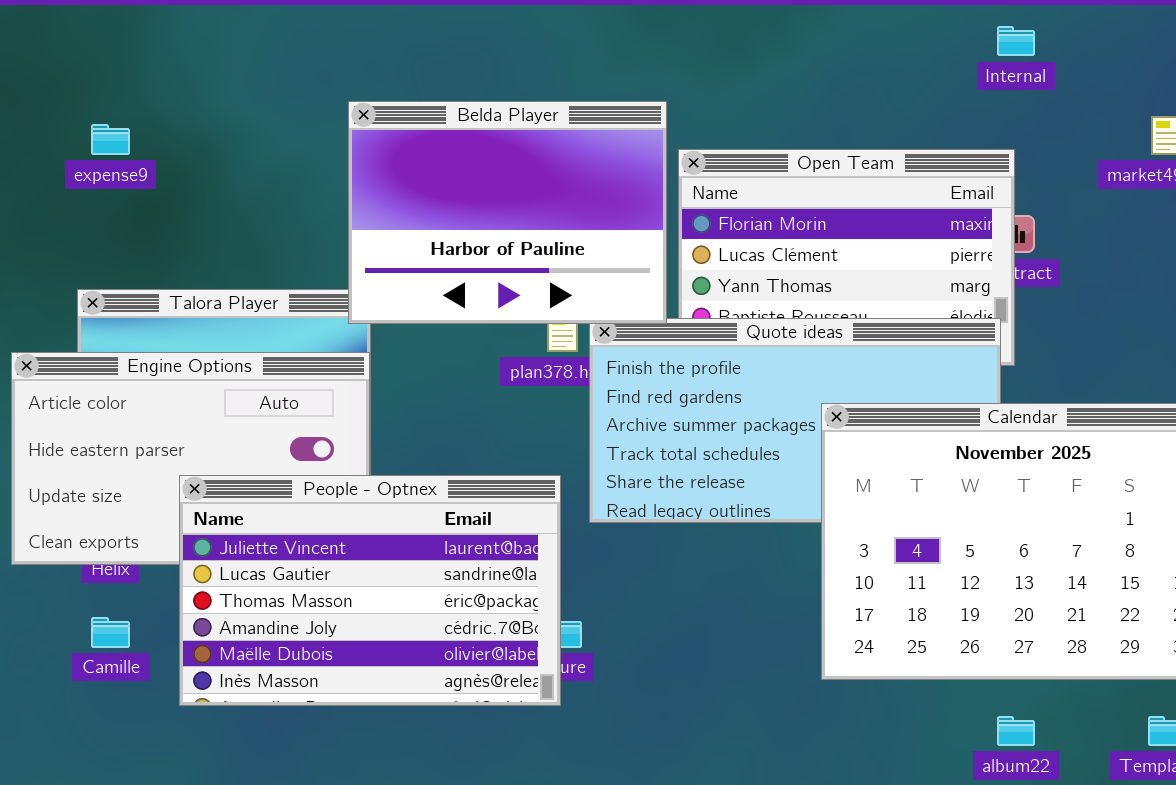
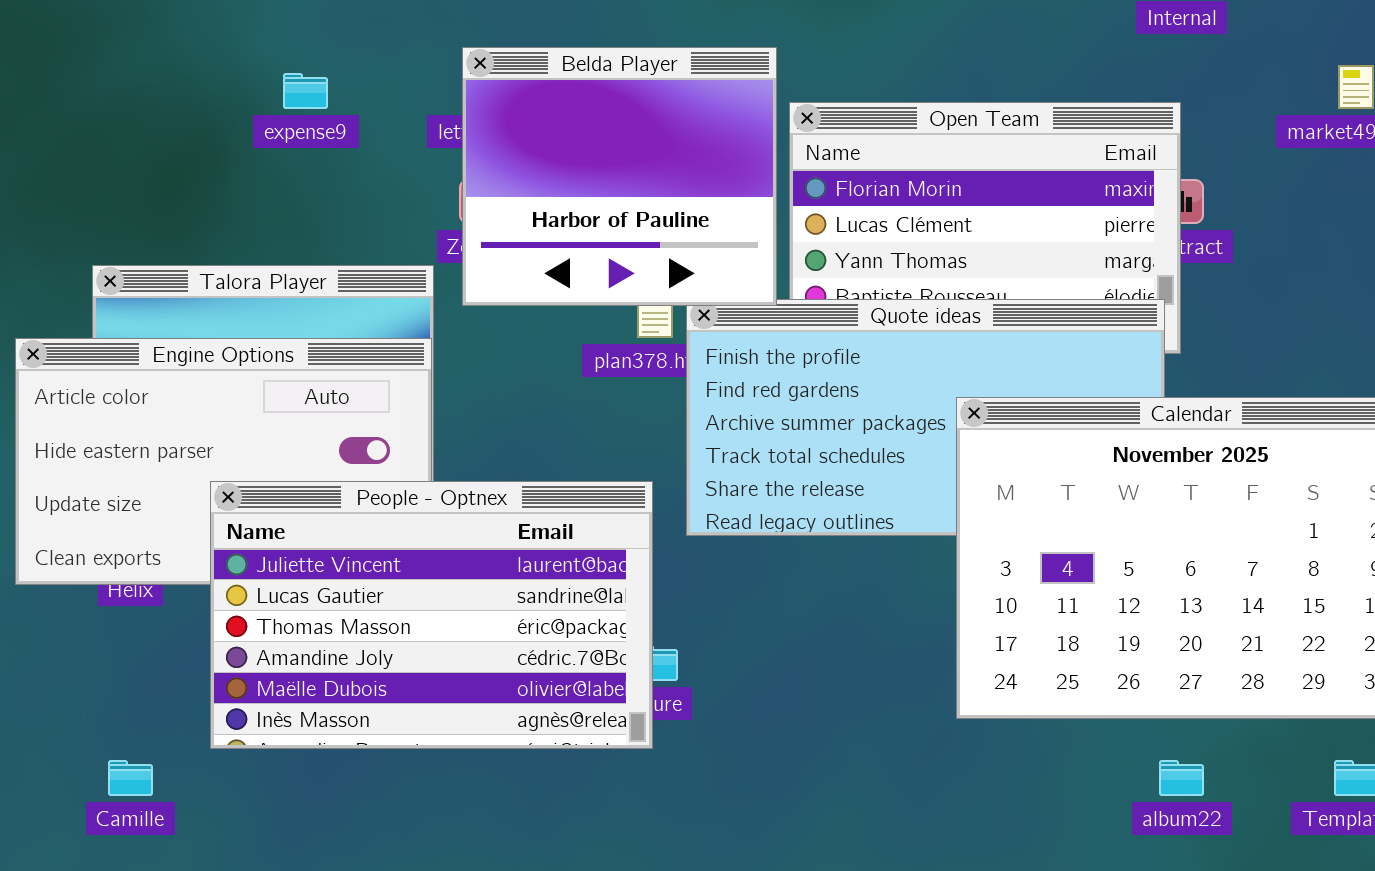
Belda Player: [348,101,667,324] -> [462,47,777,306], resized
expense9: [91,124,130,155] -> [283,73,328,109], moved
Camille: [91,617,130,648] -> [108,760,153,796], moved

